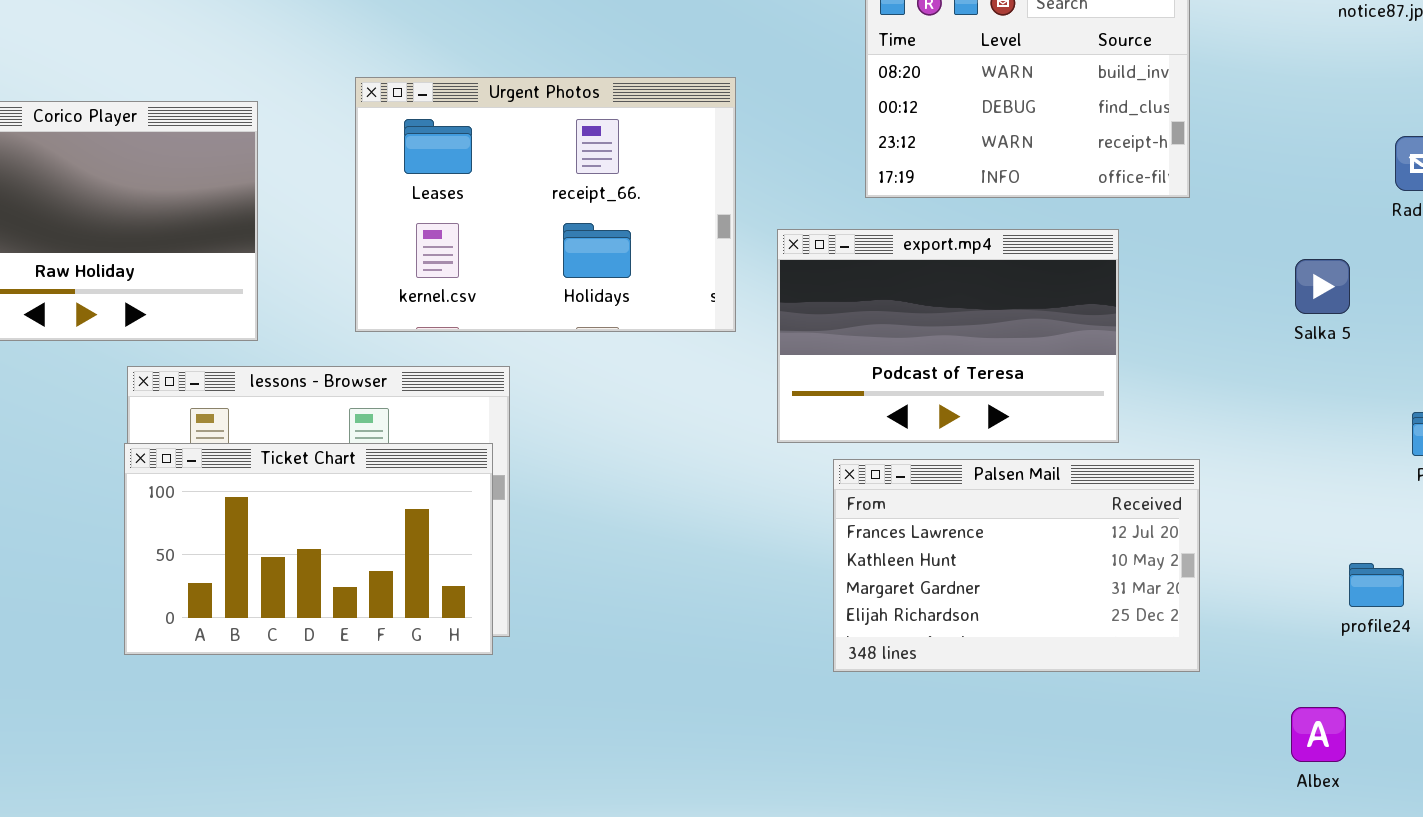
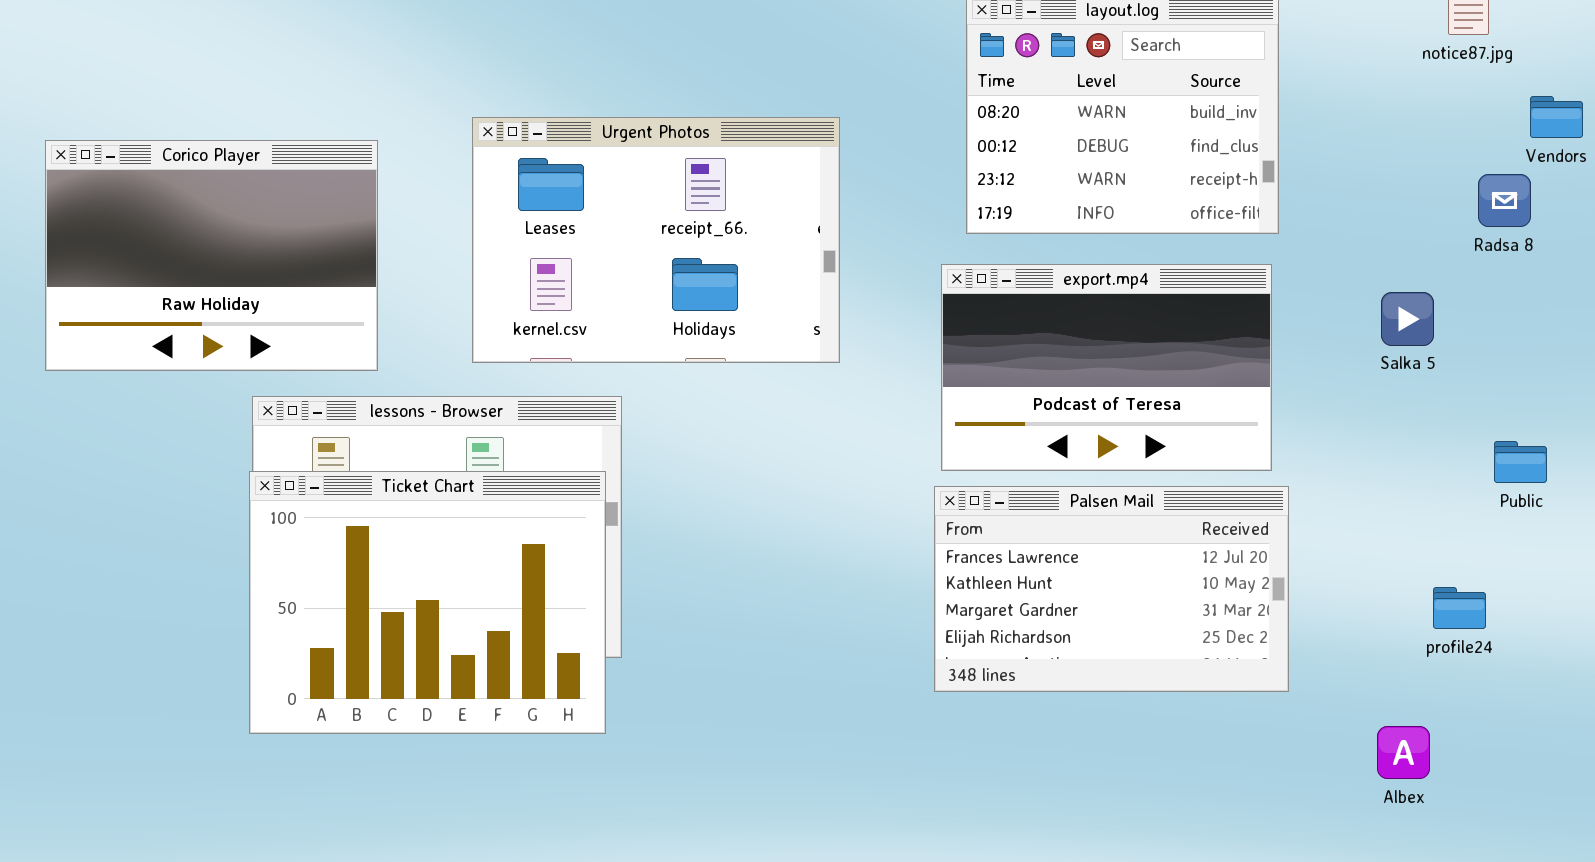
export.mp4: [777,229,1119,443] -> [941,264,1272,471], moved
Ticket Chart: [124,443,493,655] -> [249,471,606,734], resized

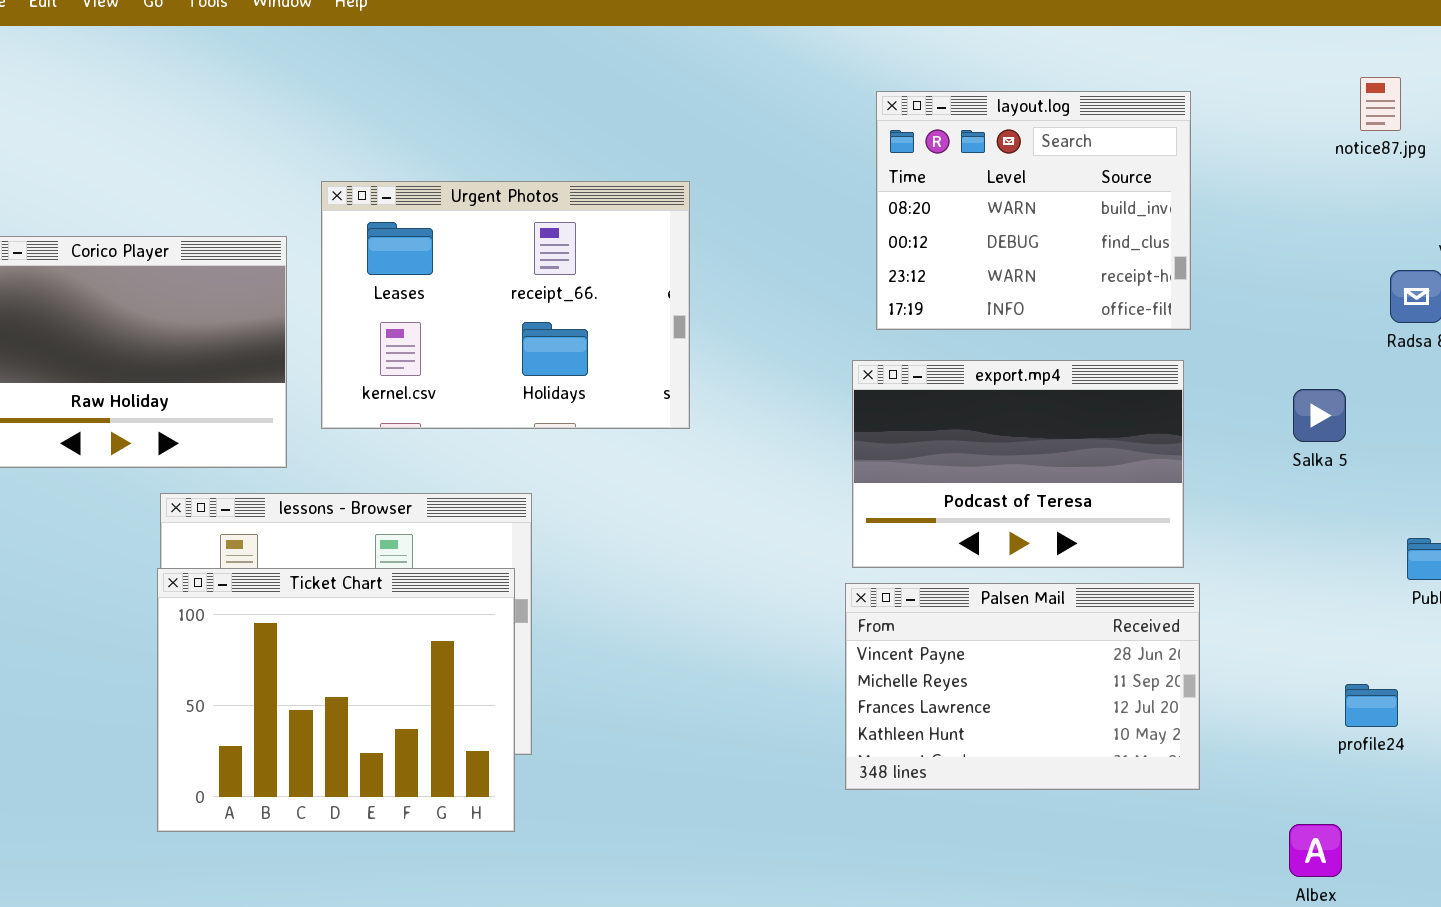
Urgent Photos: [472,117,840,363] -> [321,181,690,429], moved
Palsen Mail: [934,486,1289,692] -> [845,583,1200,790], scrolled up 2 rows

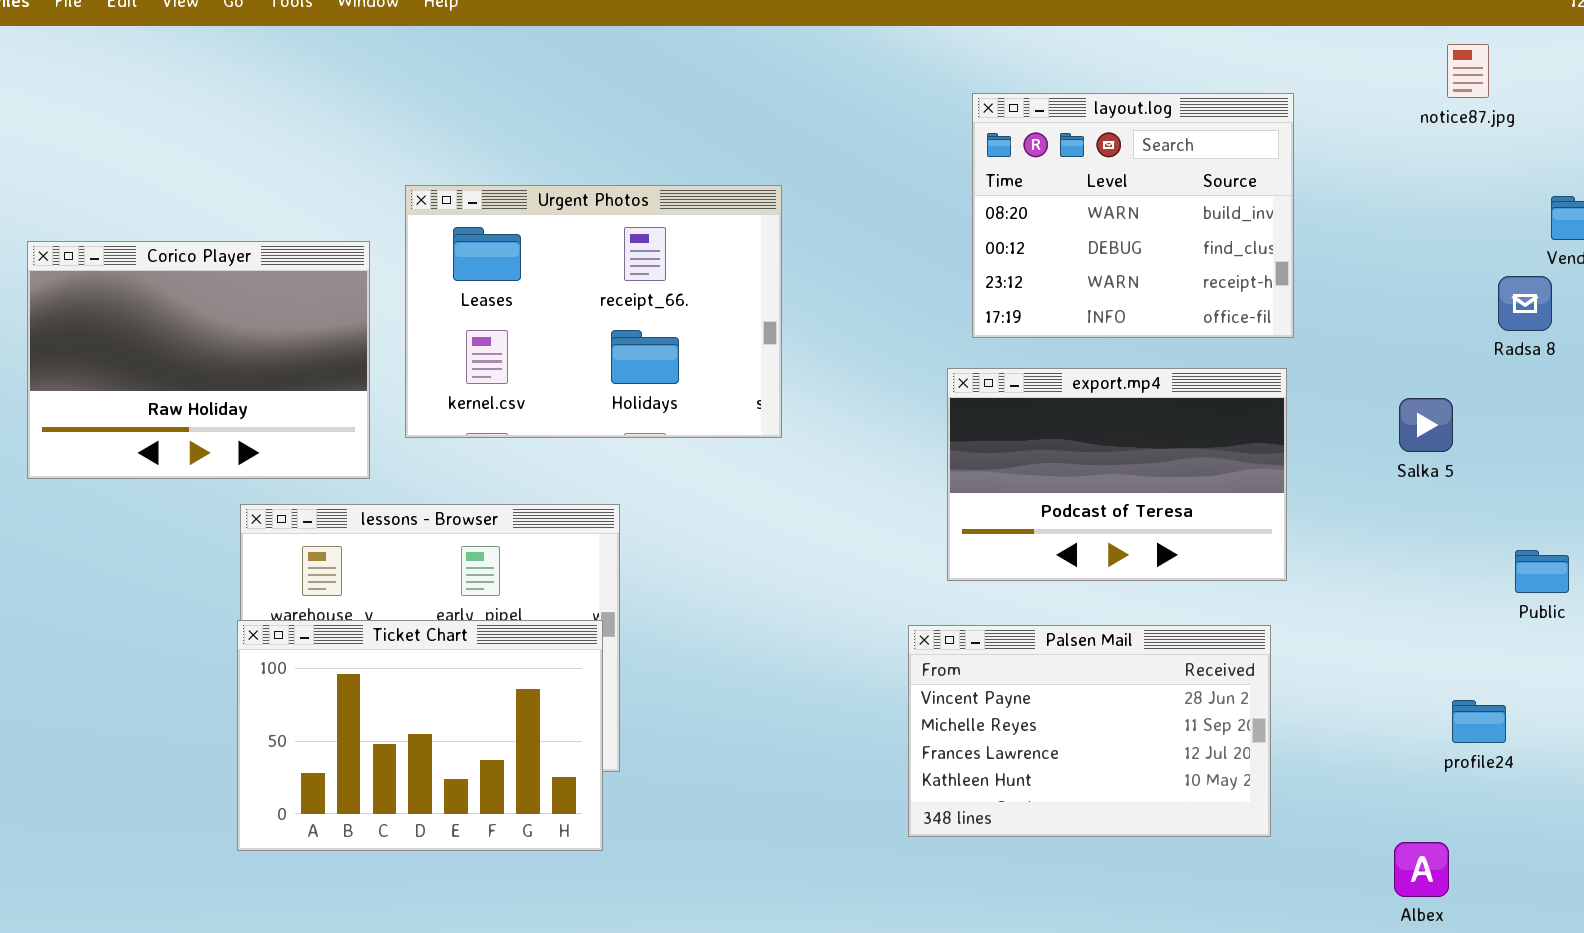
notice87.jpg: [1360,77,1401,131] -> [1447,44,1489,98], moved
Ticket Chart: [157,568,515,832] -> [237,620,603,851], resized
Palsen Mail: [845,583,1200,790] -> [908,625,1271,837], moved

